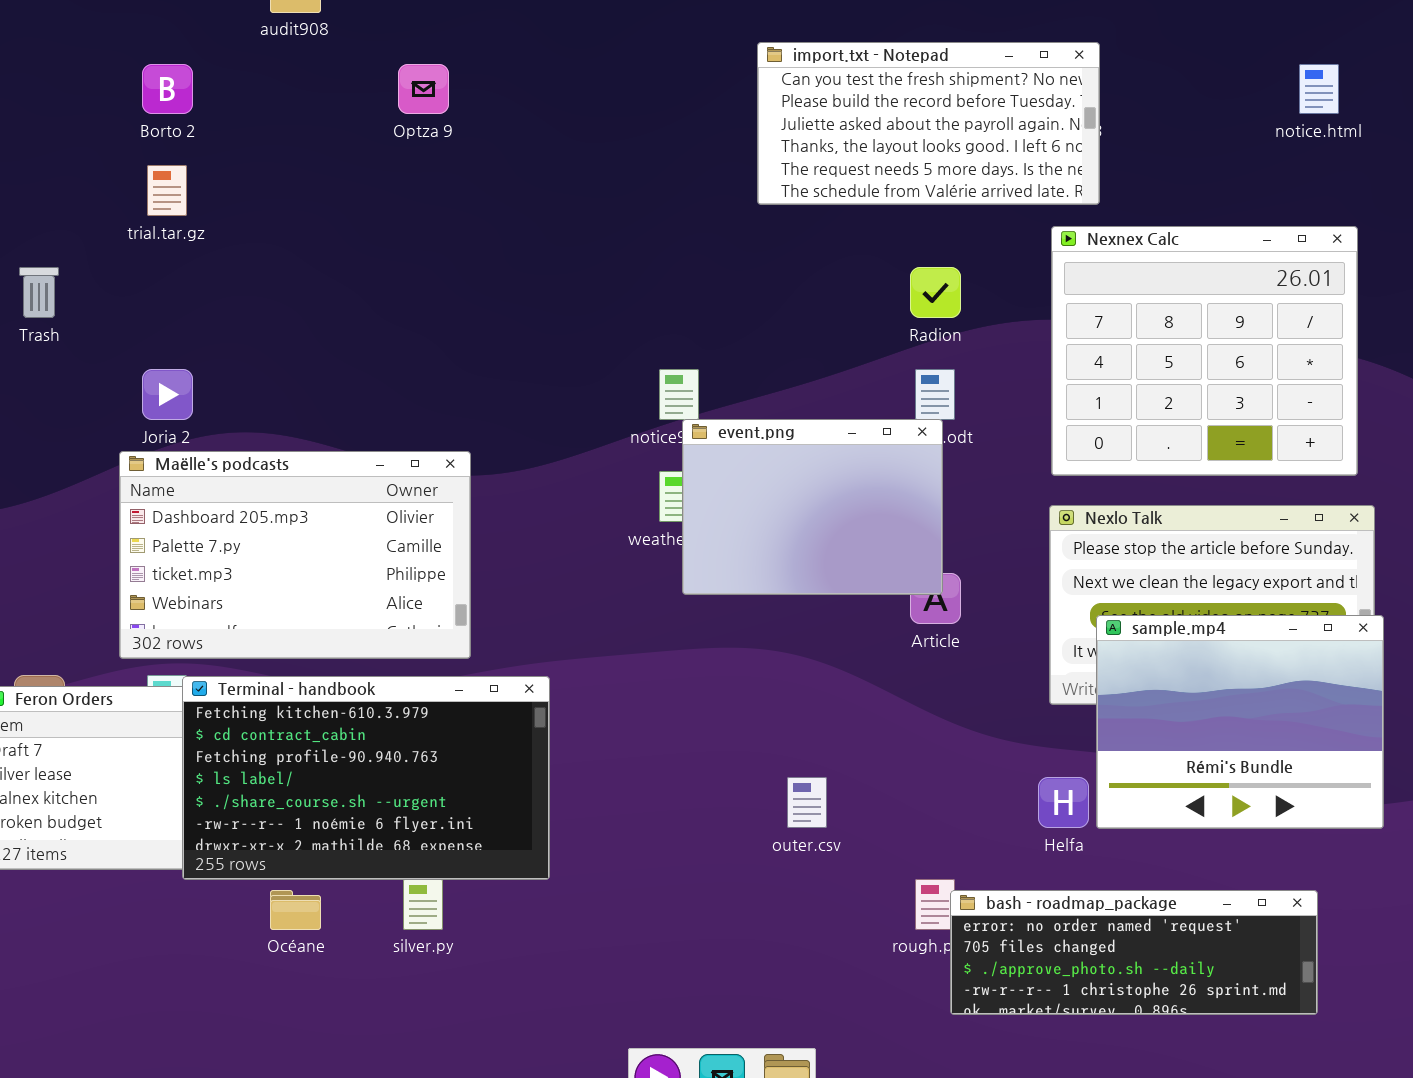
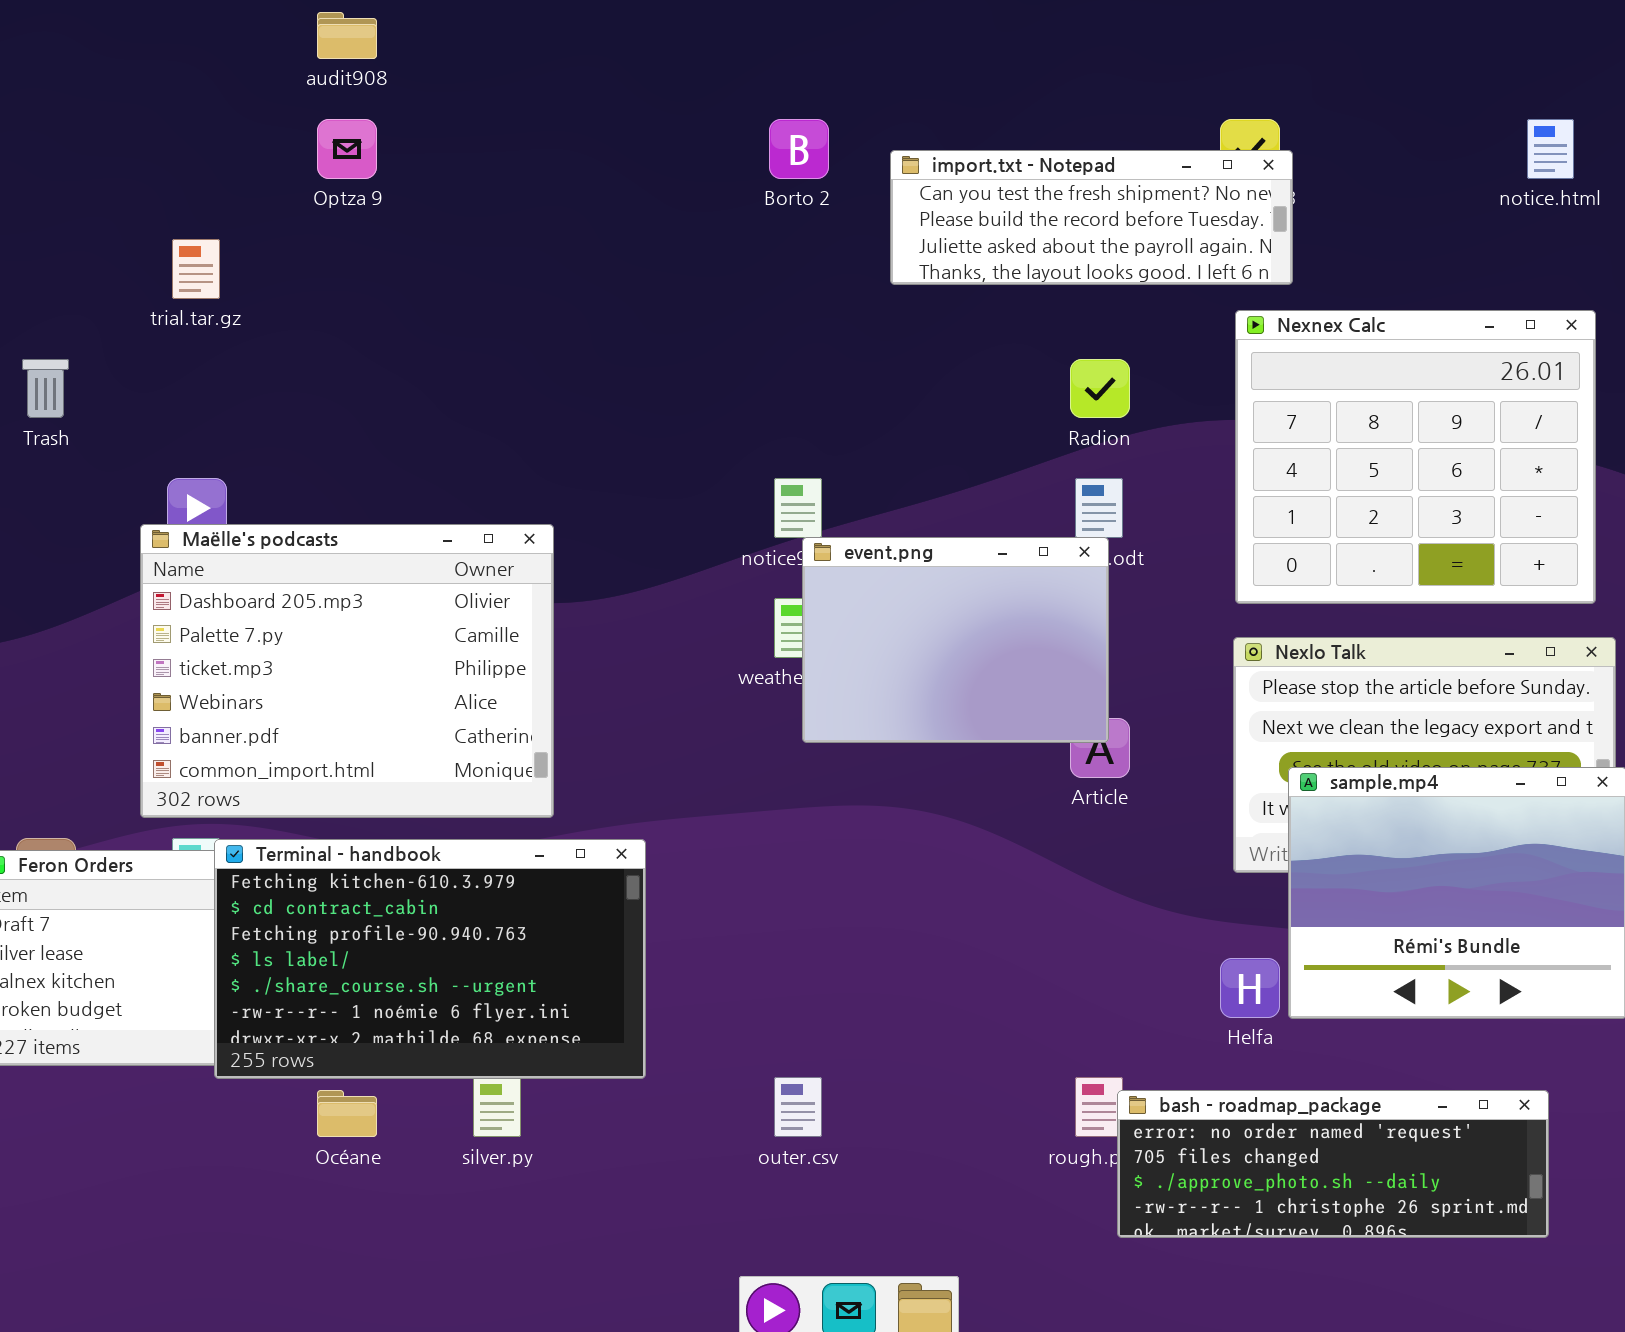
import.txt - Notepad: [757,42,1100,205] -> [890,150,1293,285], resized
Borto 2: [142,64,193,114] -> [769,119,829,179], moved
Optza 9: [398,64,449,114] -> [317,119,377,179], moved
Maëlle's podcasts: [119,451,471,659] -> [140,524,554,818], resized
outer.csv: [787,777,827,828] -> [774,1077,822,1137], moved

